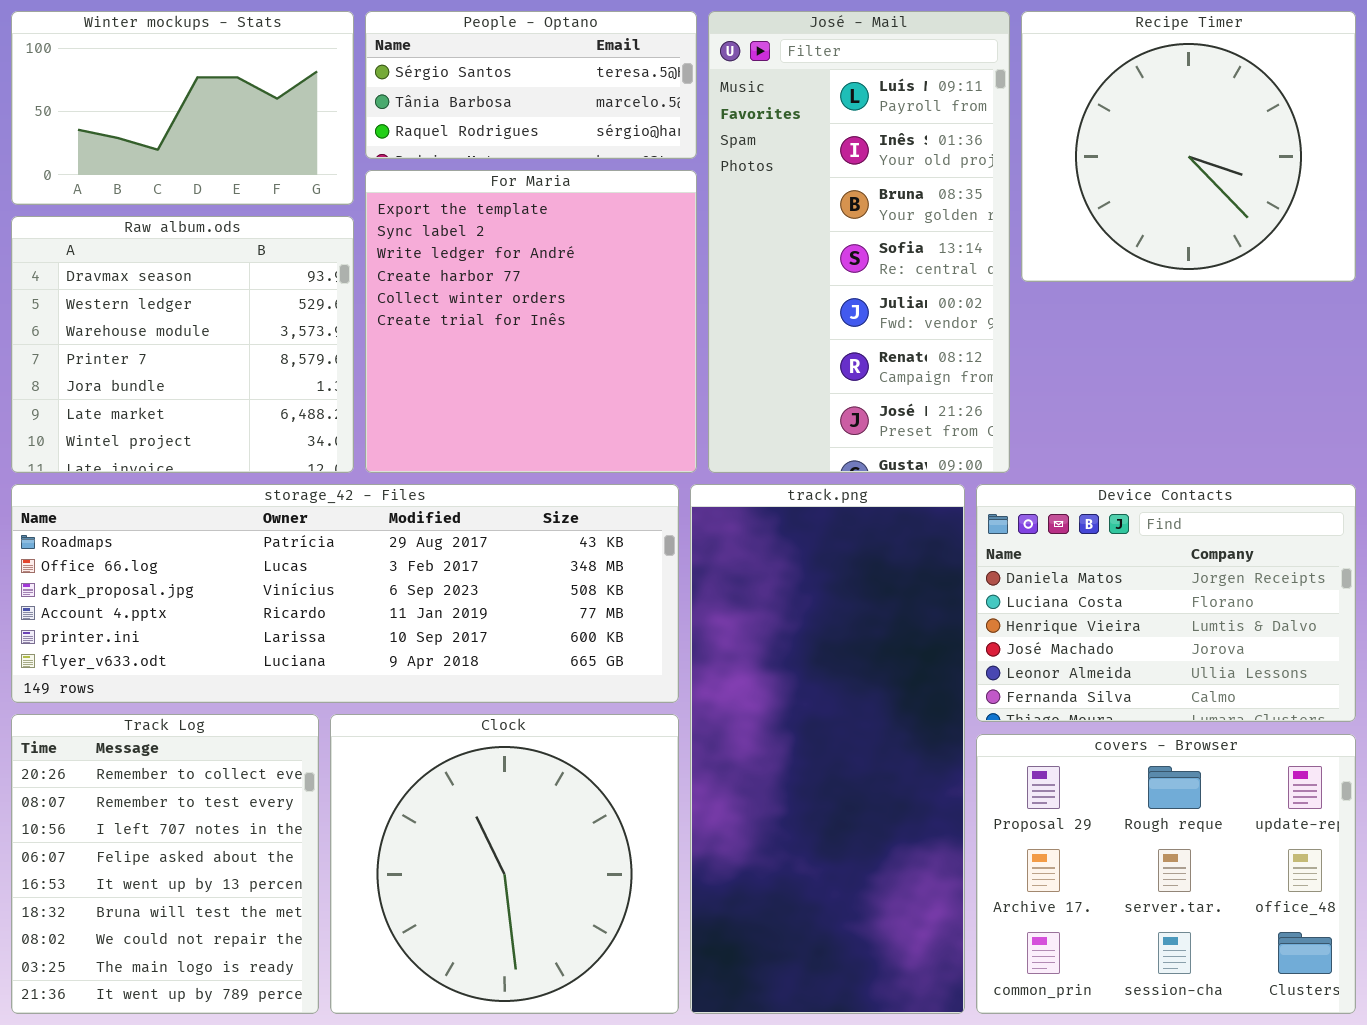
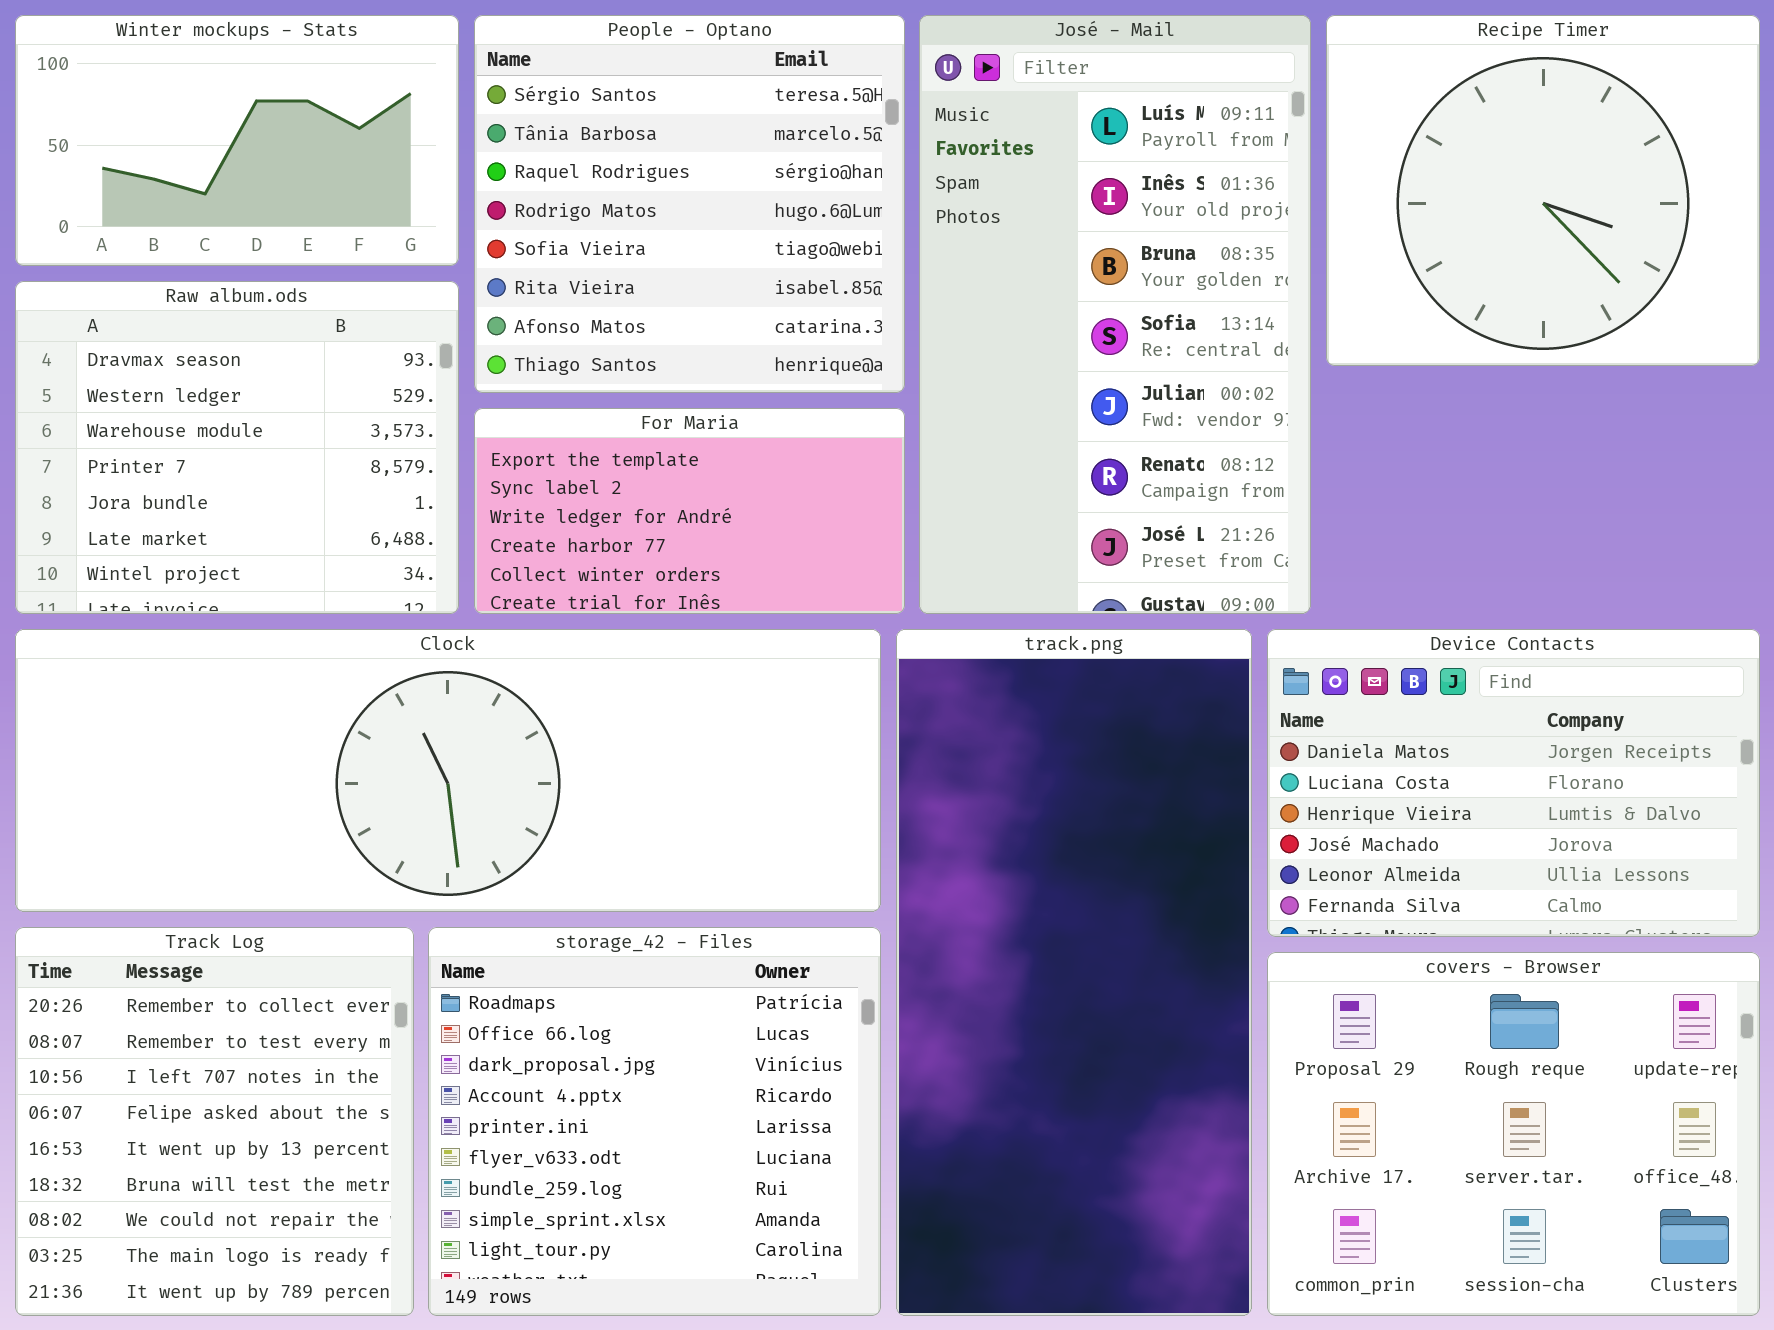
People - Optano: [365,11,697,159] -> [474,15,905,393], resized
For Maria: [365,170,697,473] -> [474,408,905,614], resized
storage_42 - Files: [11,484,679,703] -> [428,927,881,1316], moved, resized
Clock: [330,714,679,1014] -> [15,629,881,912], moved, resized

